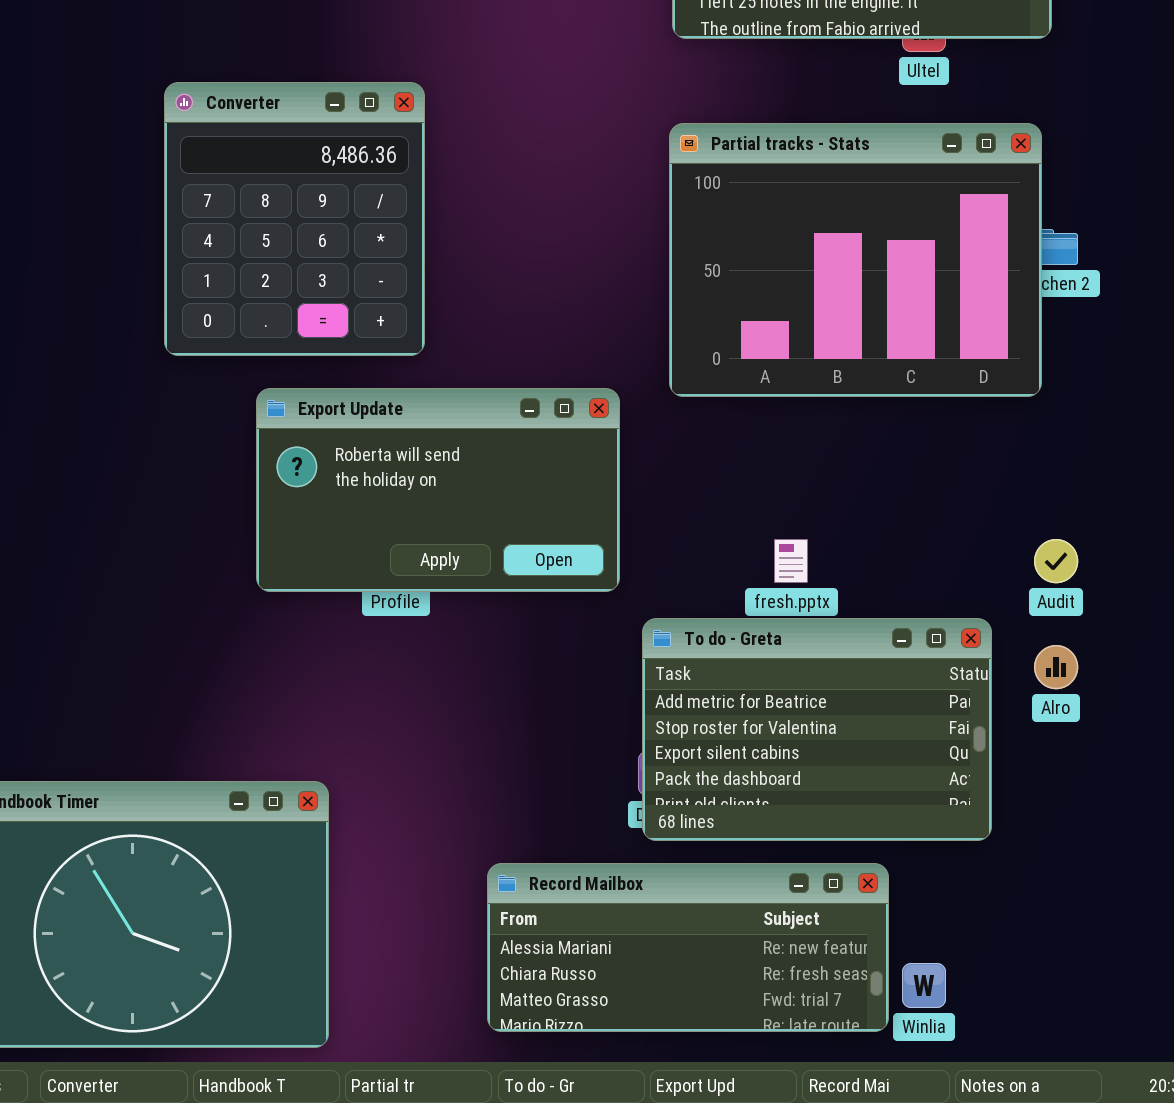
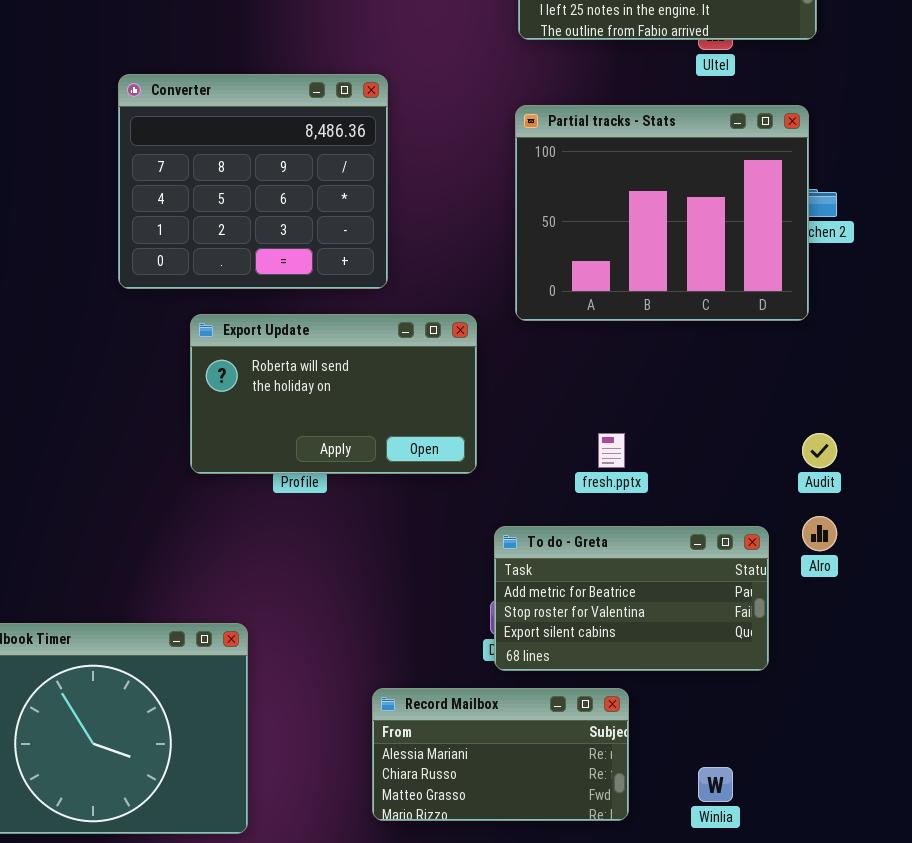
Converter: [164,82,425,356] -> [118,74,388,289], resized
To do - Greta: [642,618,992,841] -> [494,526,769,671], resized
Record Mailbox: [487,863,889,1032] -> [372,688,629,821], resized

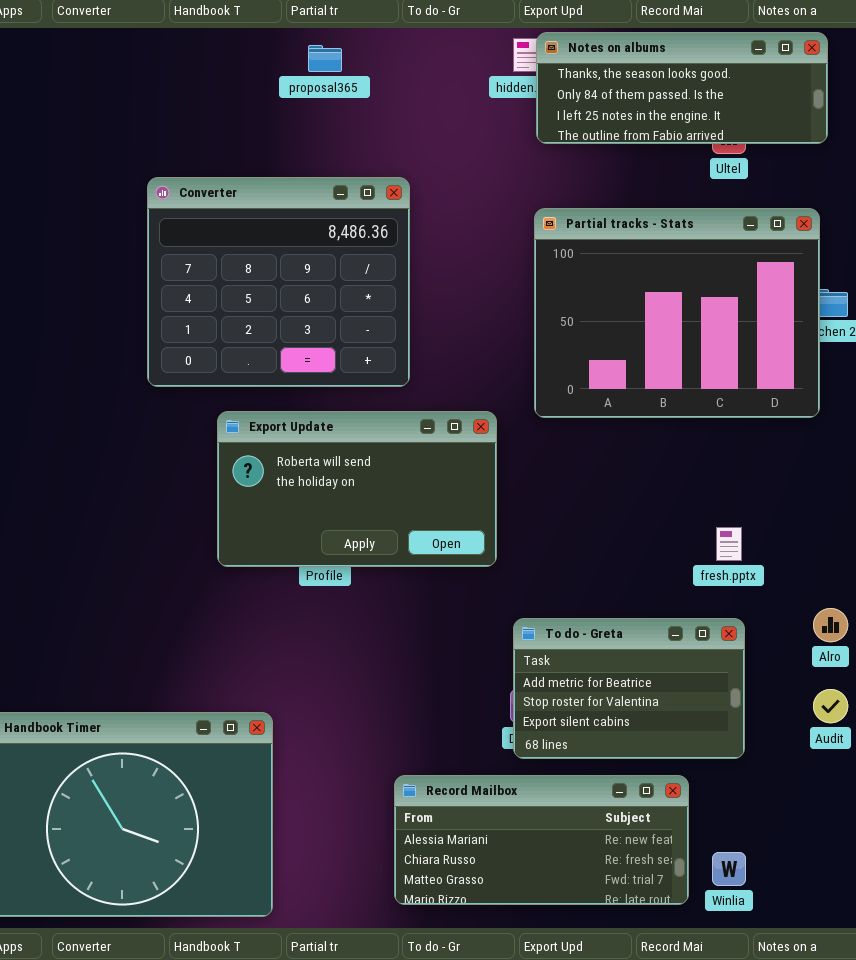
fresh.pptx: [598,433,625,468] -> [716,527,742,561], moved
Audit: [802,433,837,468] -> [813,689,848,723], moved
To do - Greta: [494,526,769,671] -> [513,618,745,759], resized
Record Mailbox: [372,688,629,821] -> [394,775,689,905], resized

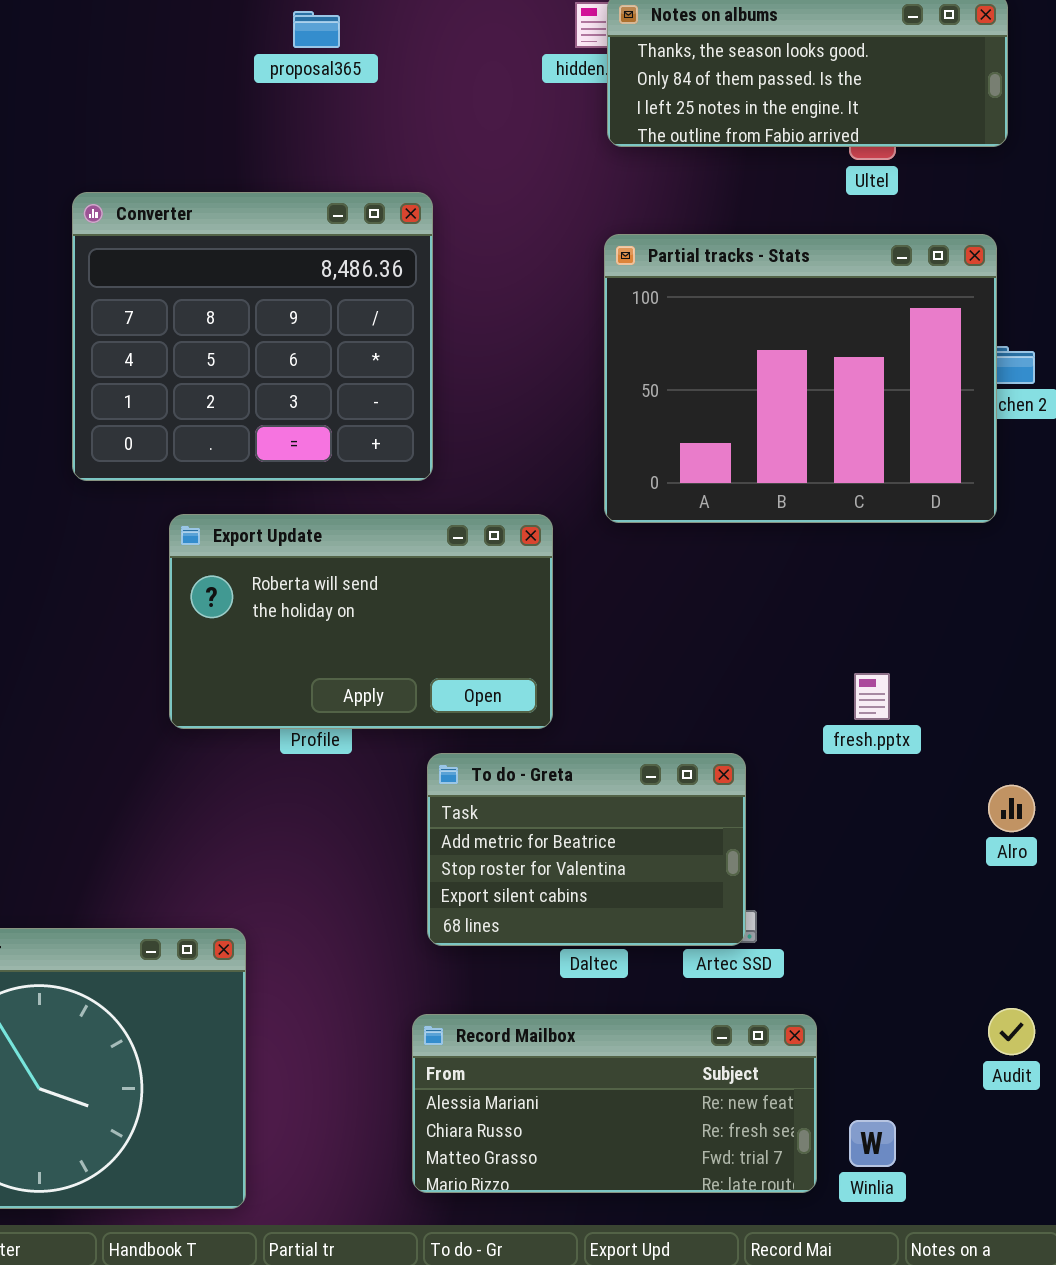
To do - Greta: [513,618,745,759] -> [427,753,746,946], moved
Audit: [813,689,848,723] -> [988,1008,1035,1055], moved

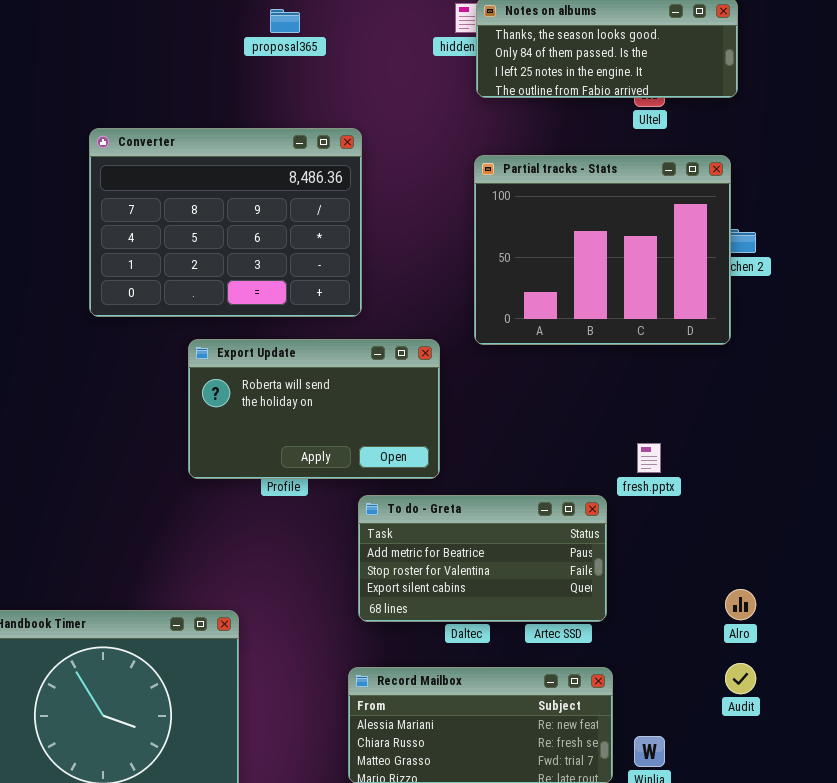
Converter: [72,192,433,481] -> [89,128,362,317], resized
To do - Greta: [427,753,746,946] -> [358,495,607,622], resized
Alro: [988,785,1035,832] -> [725,589,756,620], moved

